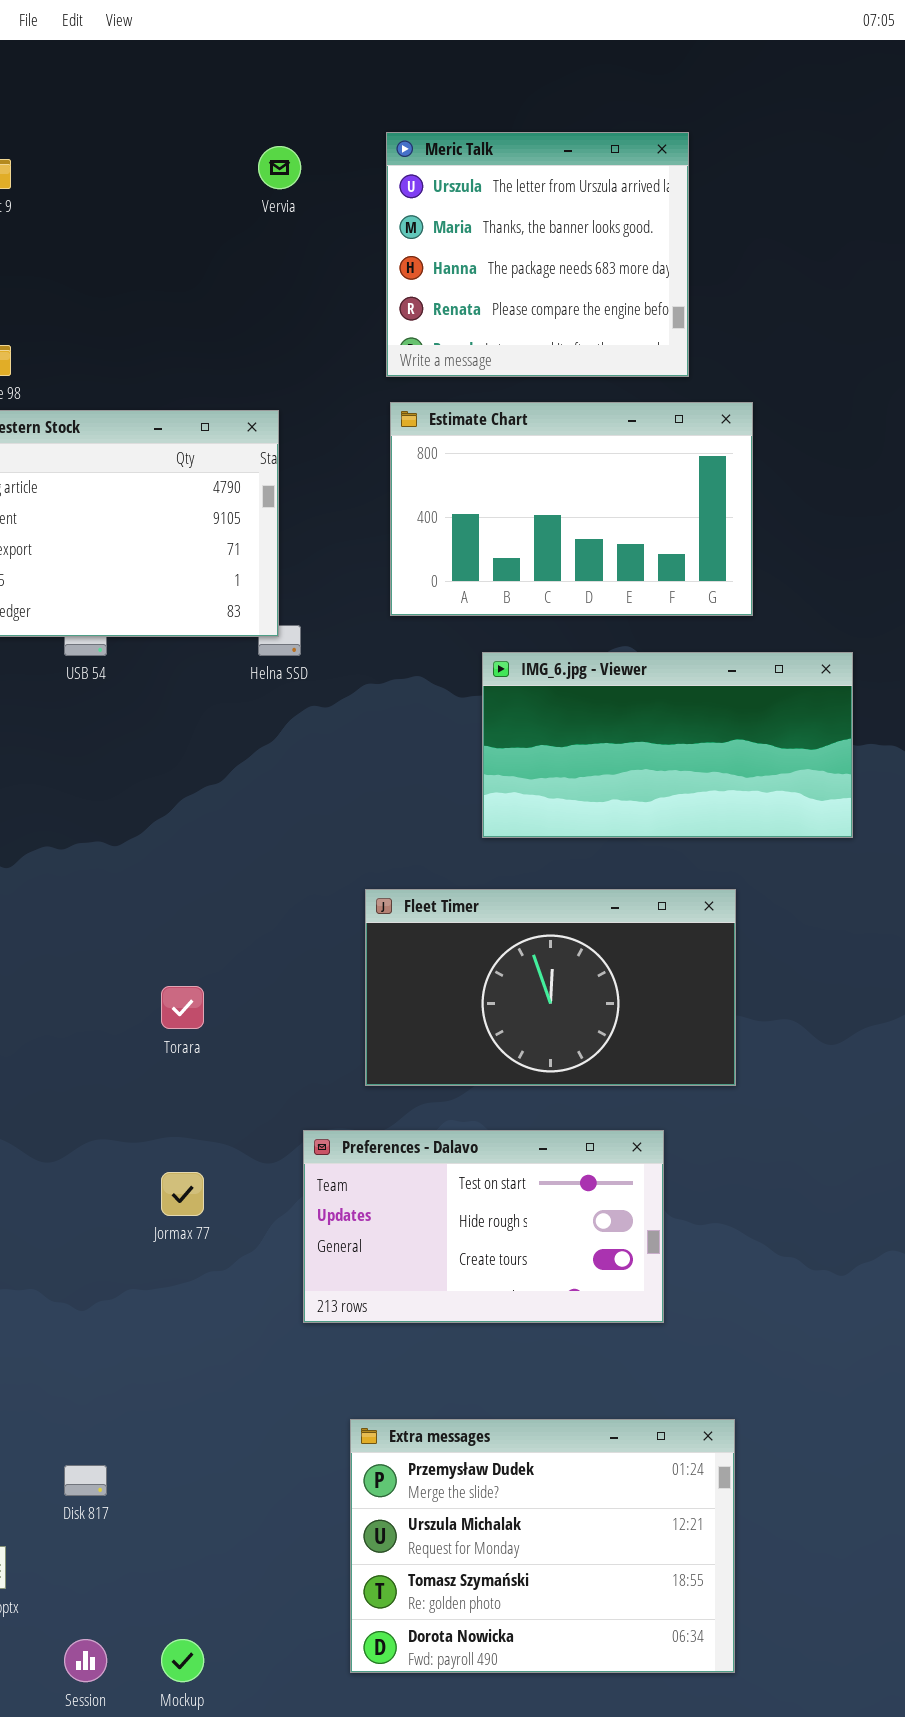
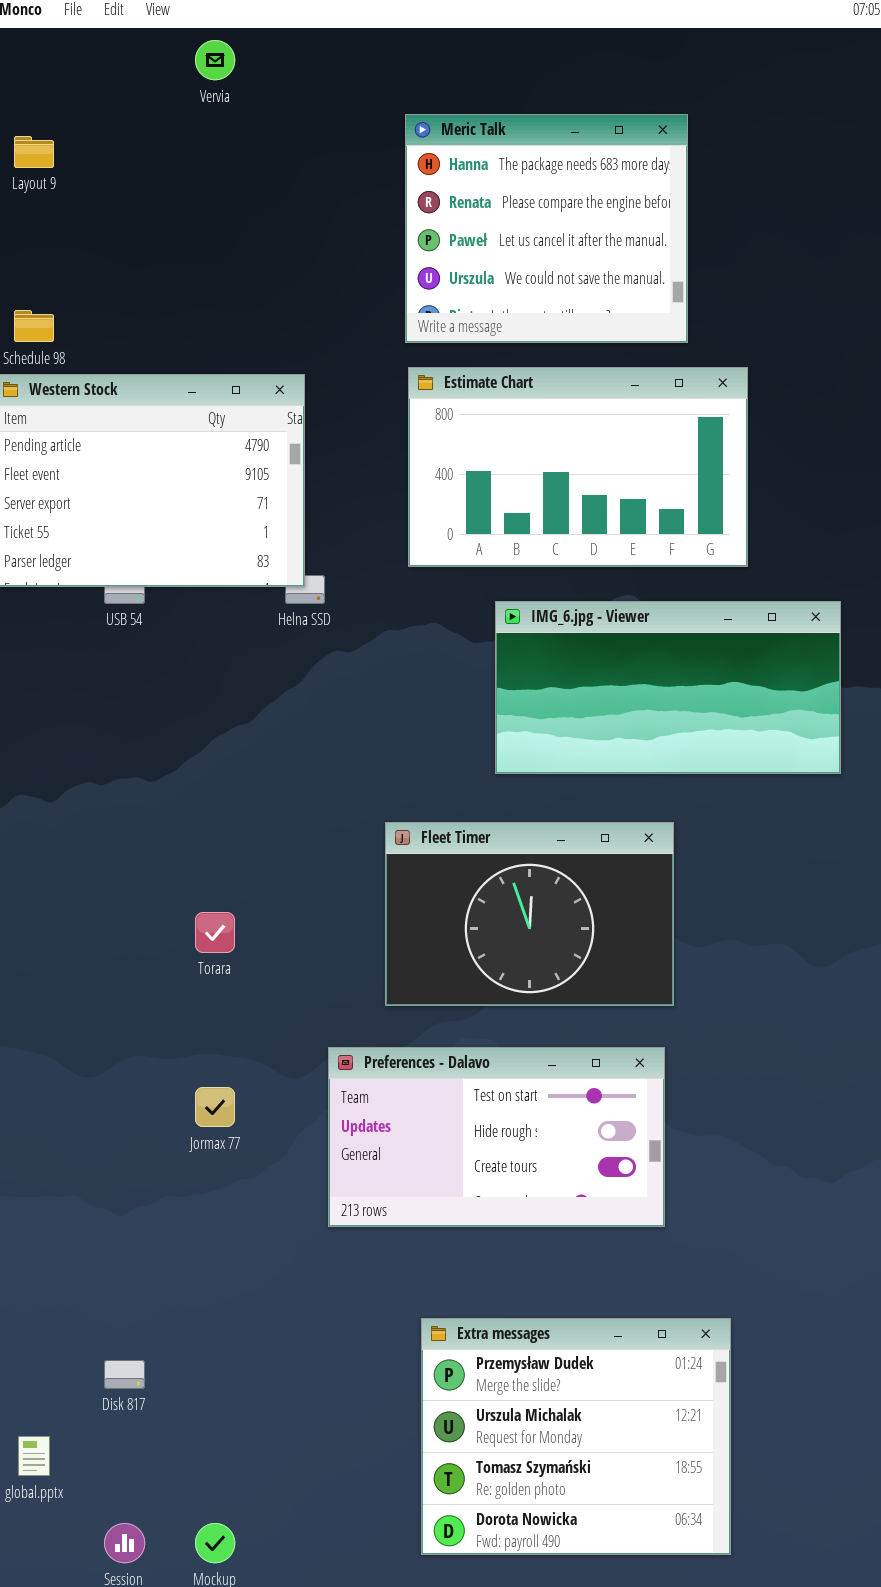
Meric Talk: [386,132,689,377] -> [405,114,688,343], scrolled down 2 rows
Vervia: [258,146,301,189] -> [195,40,235,80], moved
Fleet Timer: [365,889,736,1086] -> [385,822,674,1006], resized
Extra messages: [350,1419,735,1673] -> [421,1318,731,1555], resized

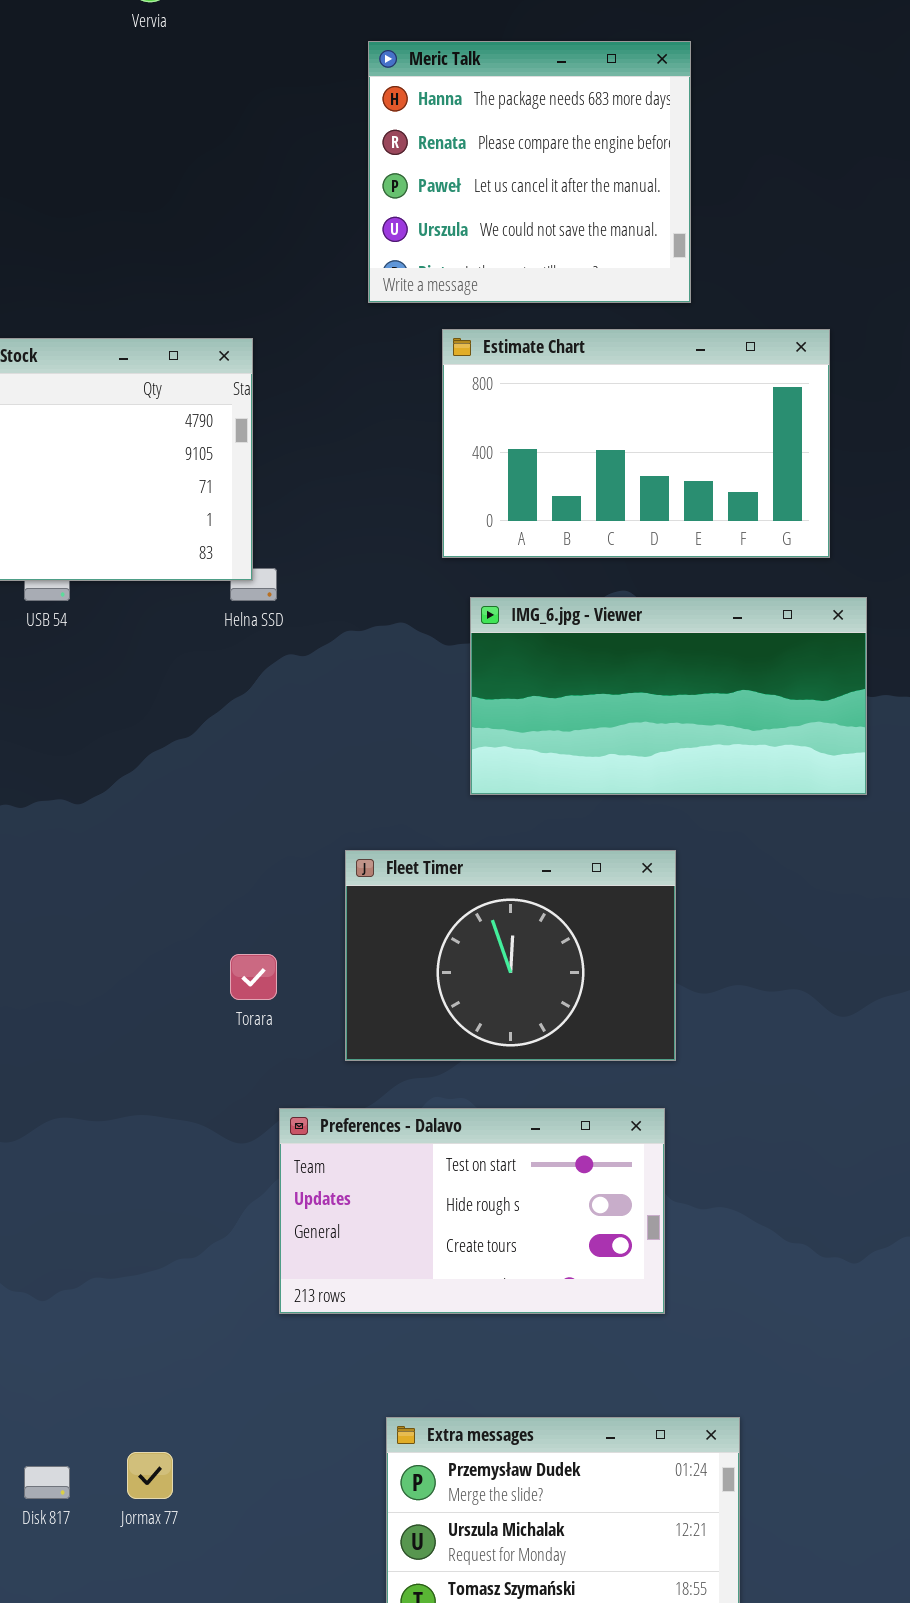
Estimate Chart: [408,367,748,567] -> [442,329,830,558], moved
Torara: [195,912,235,953] -> [230,954,277,1000], moved
Jormax 77: [195,1087,235,1127] -> [127,1452,173,1499], moved

